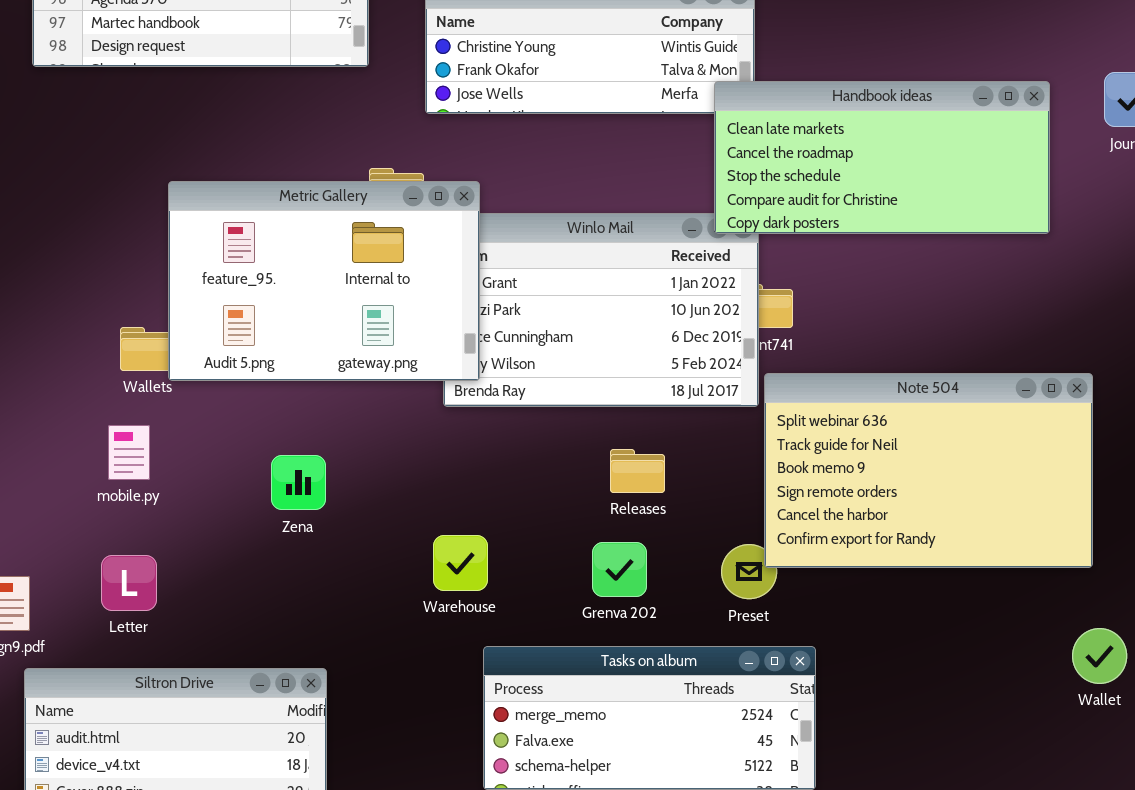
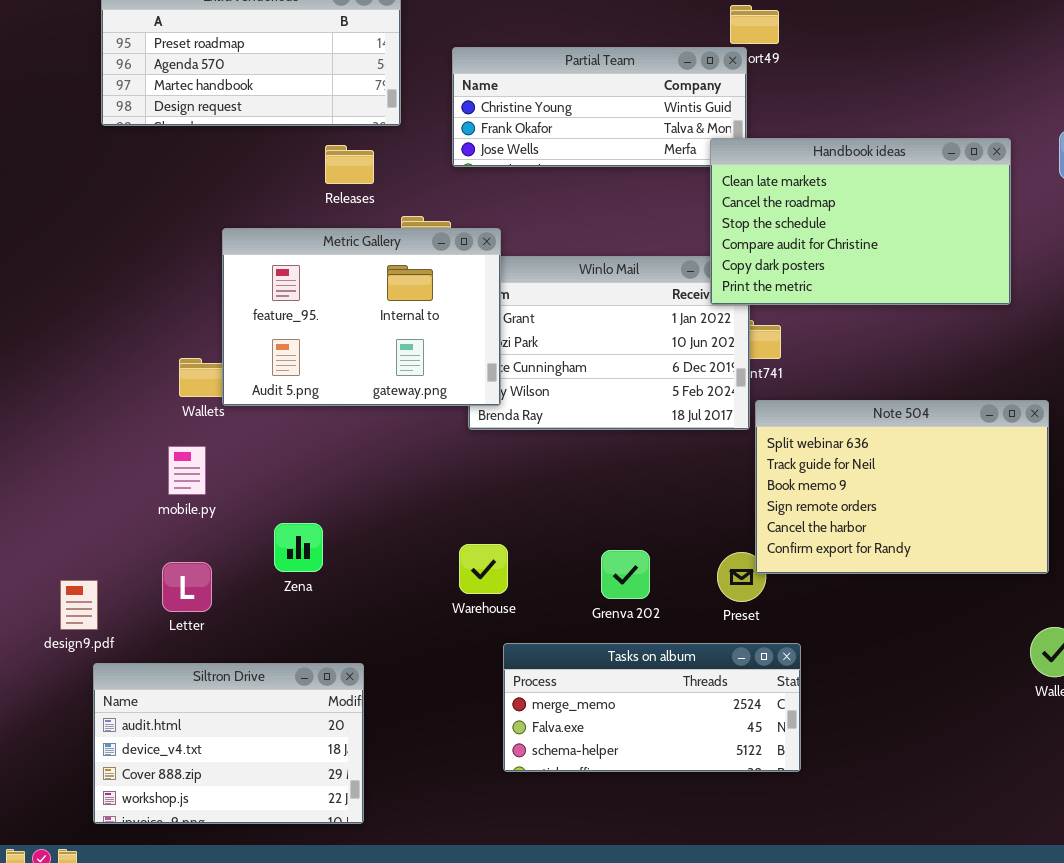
Handbook ideas: [714,81,1050,234] -> [710,138,1011,305], resized
Releases: [610,449,665,493] -> [325,145,374,184], moved
Zena: [271,455,326,510] -> [274,523,323,572], moved

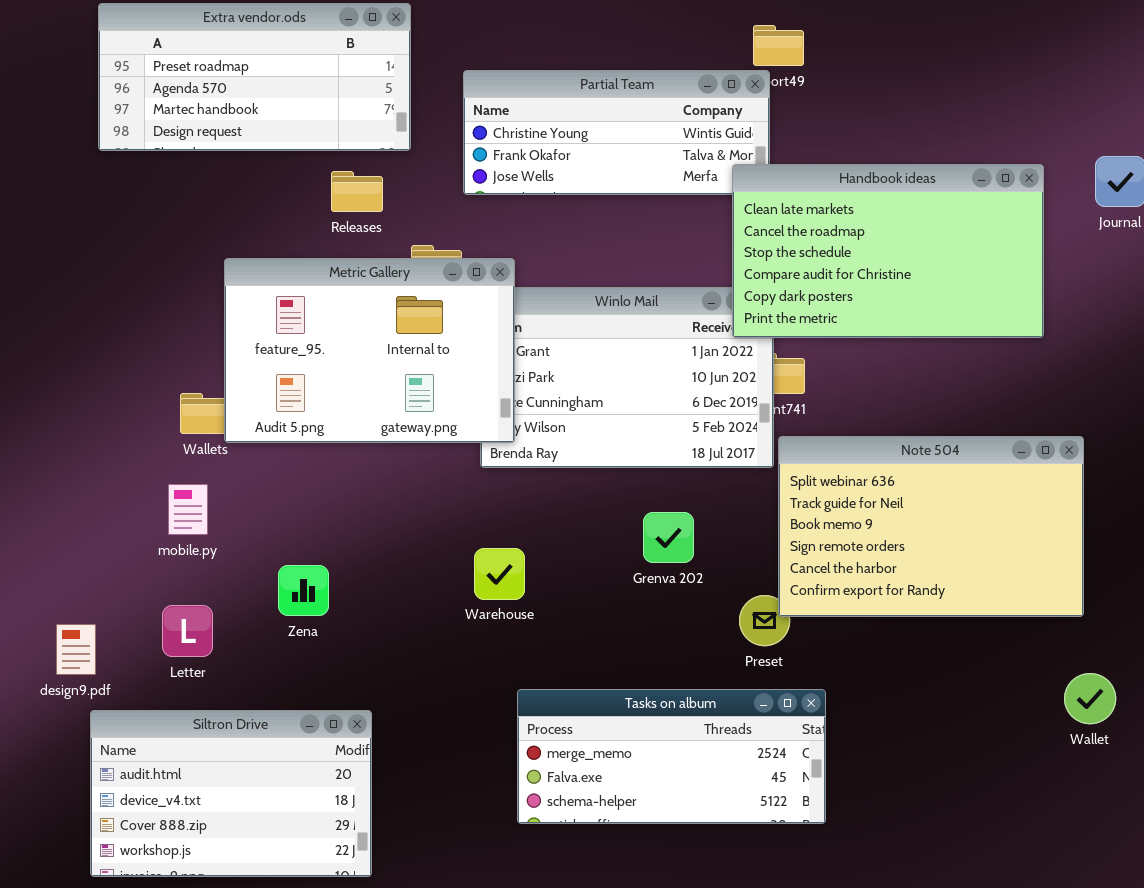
Warehouse: [459,544,508,594] -> [474,548,525,600], moved
Grenva 202: [601,550,650,599] -> [643,512,694,563], moved

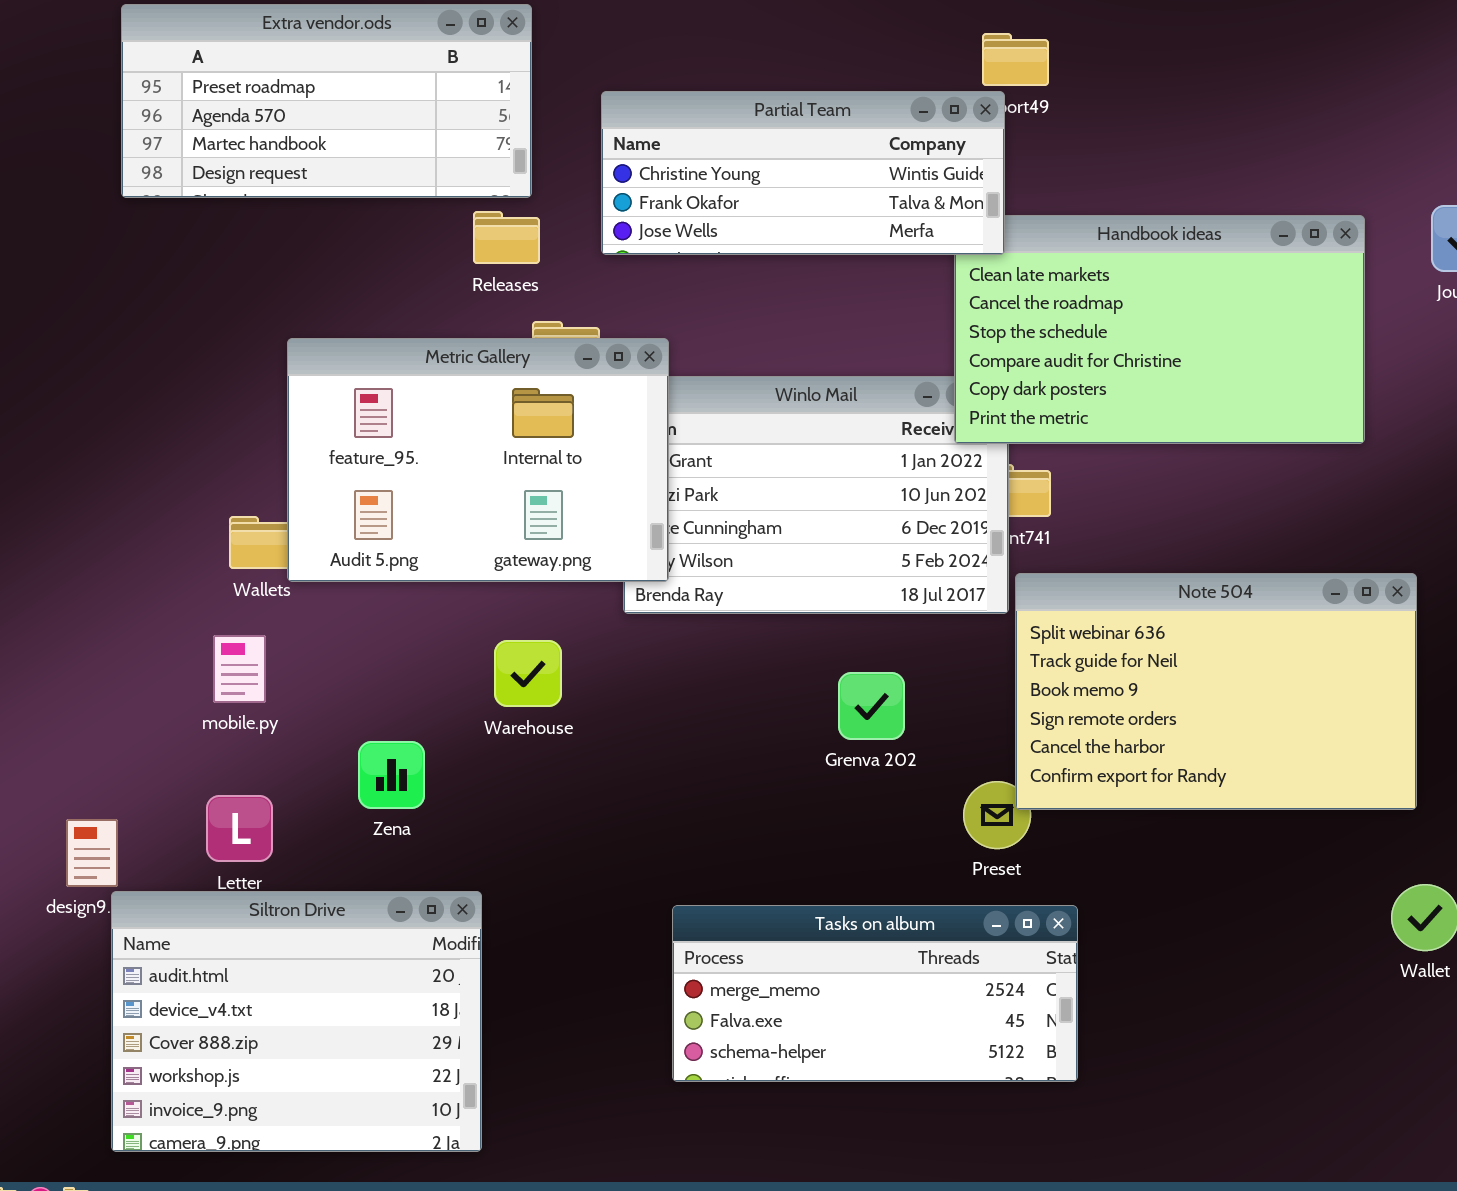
Partial Team: [463,70,770,195] -> [601,91,1005,255], raised
Releases: [331,171,383,212] -> [473,211,540,264], moved
Warehouse: [474,548,525,600] -> [494,640,562,707], moved
Siltron Drive: [90,710,372,877] -> [111,891,482,1152], resized

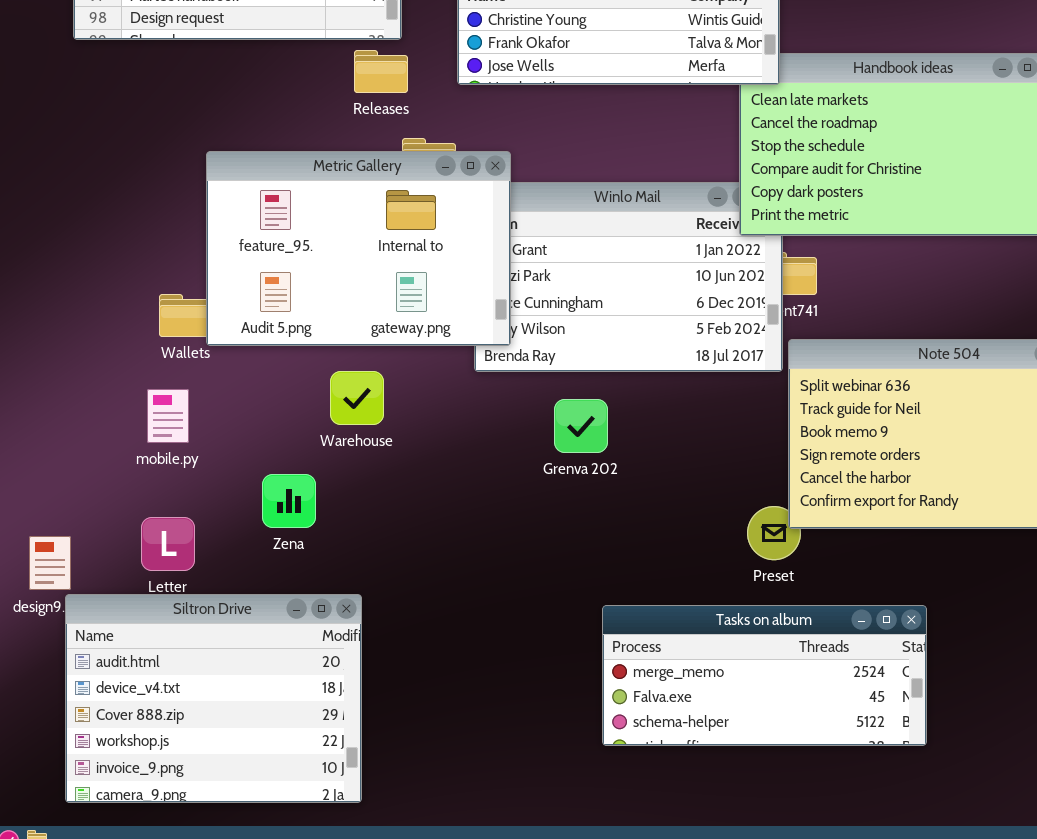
Warehouse: [494,640,562,707] -> [330,371,384,425], moved
Grenva 202: [838,672,905,740] -> [554,399,608,453], moved
Tasks on album: [672,905,1078,1082] -> [602,605,927,746], moved

